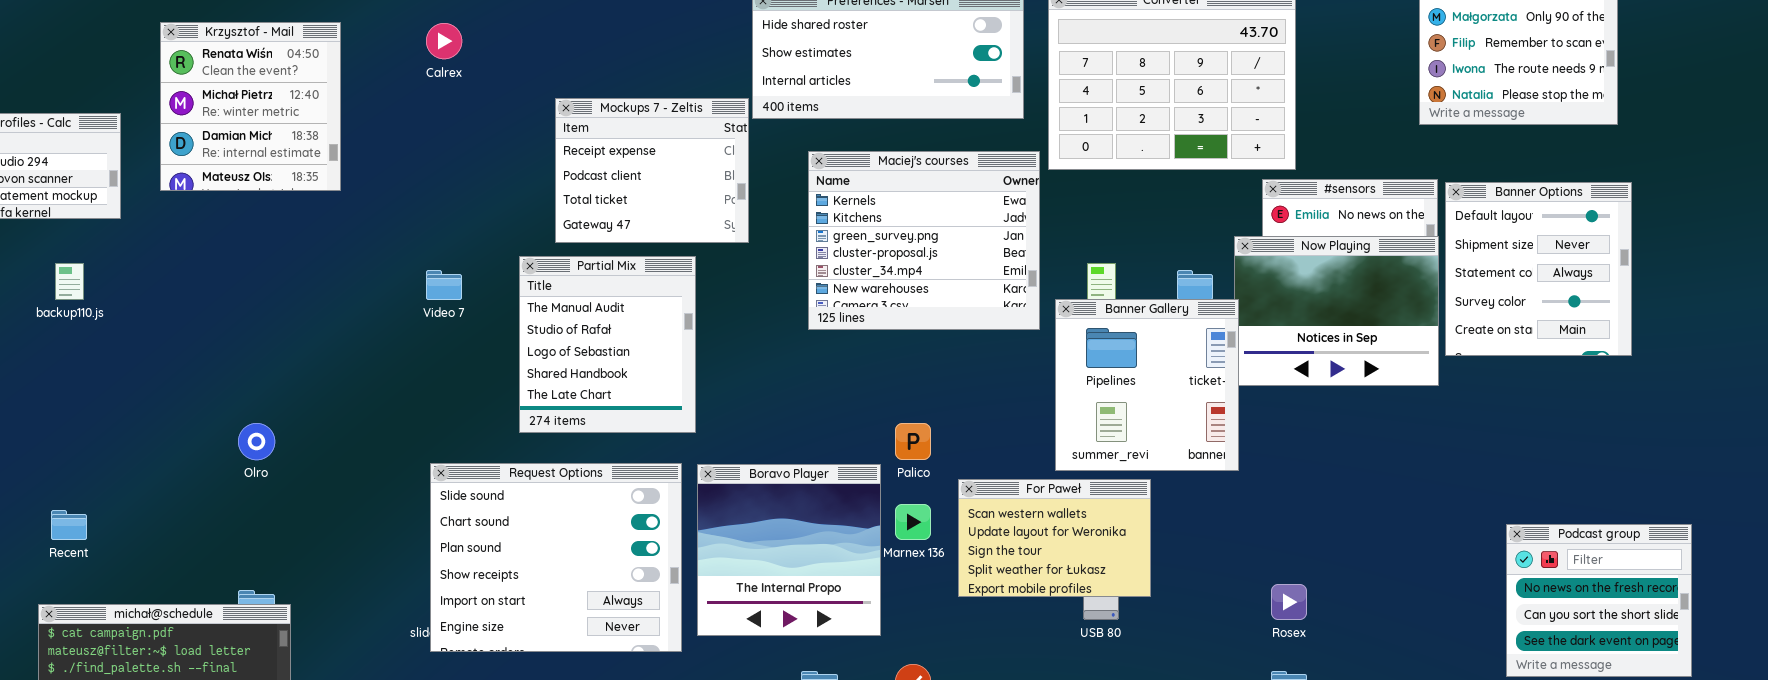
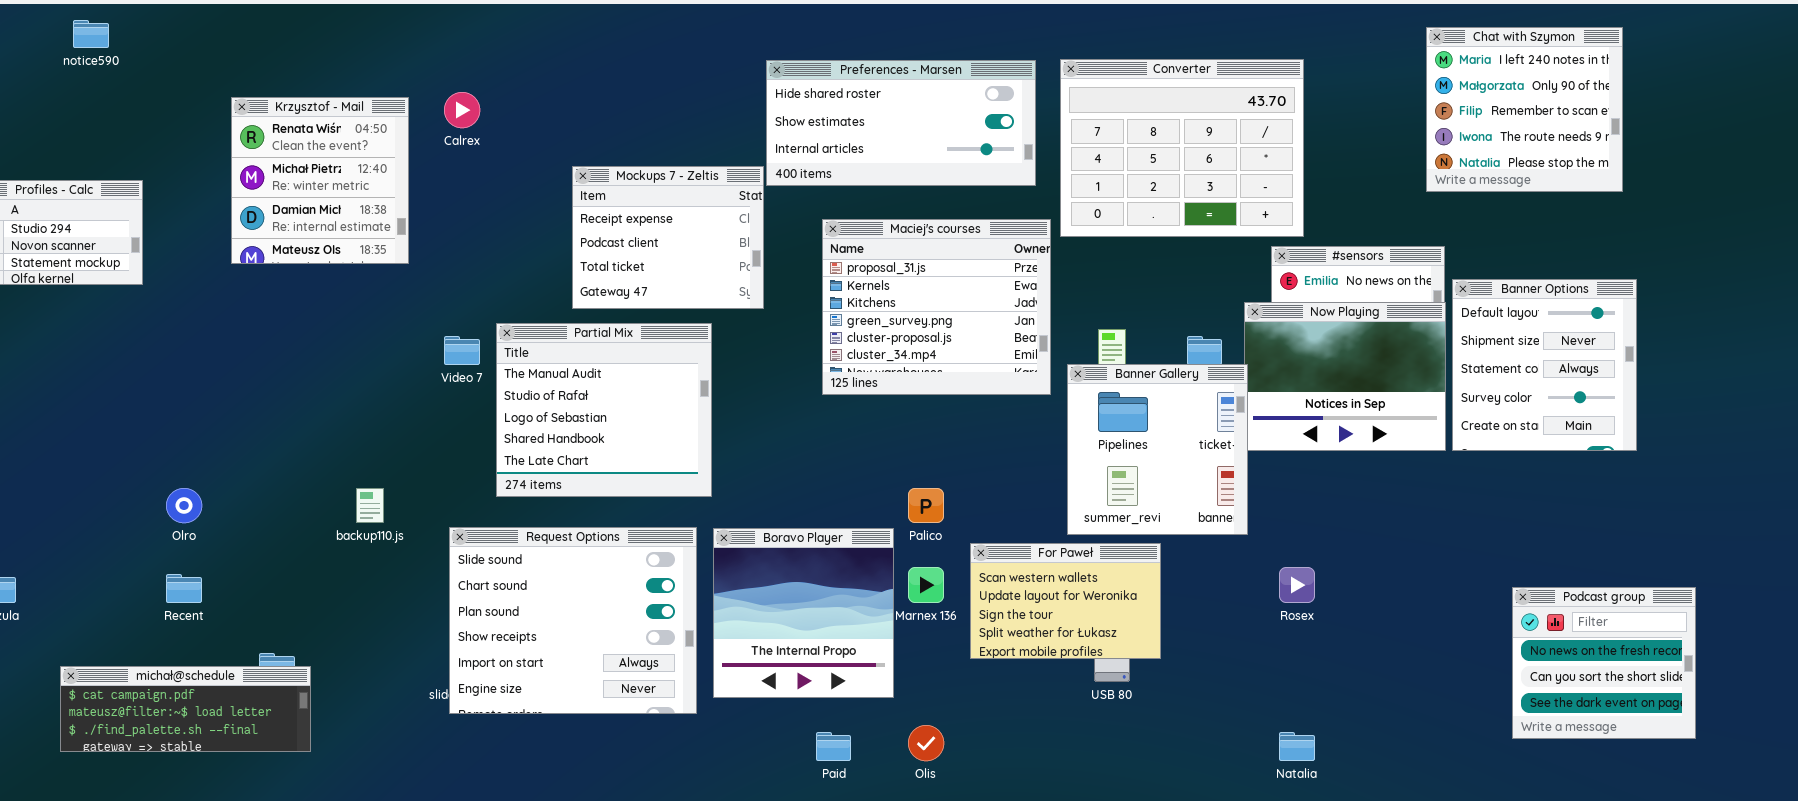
Krzysztof - Mail: [160,22,341,191] -> [231,97,409,264], moved
Maciej's courses: [808,151,1040,330] -> [822,219,1051,395], scrolled up 1 row
Banner Options: [1445,182,1632,356] -> [1452,279,1637,451], moved
Partial Mix: [519,256,696,433] -> [496,323,712,497], resized
backup110.js: [55,263,84,300] -> [356,488,384,523], moved
Olro: [238,423,275,460] -> [166,488,202,523], moved
Recent: [51,510,87,540] -> [166,574,202,603], moved
Rosex: [1271,584,1307,620] -> [1279,567,1315,603], moved

